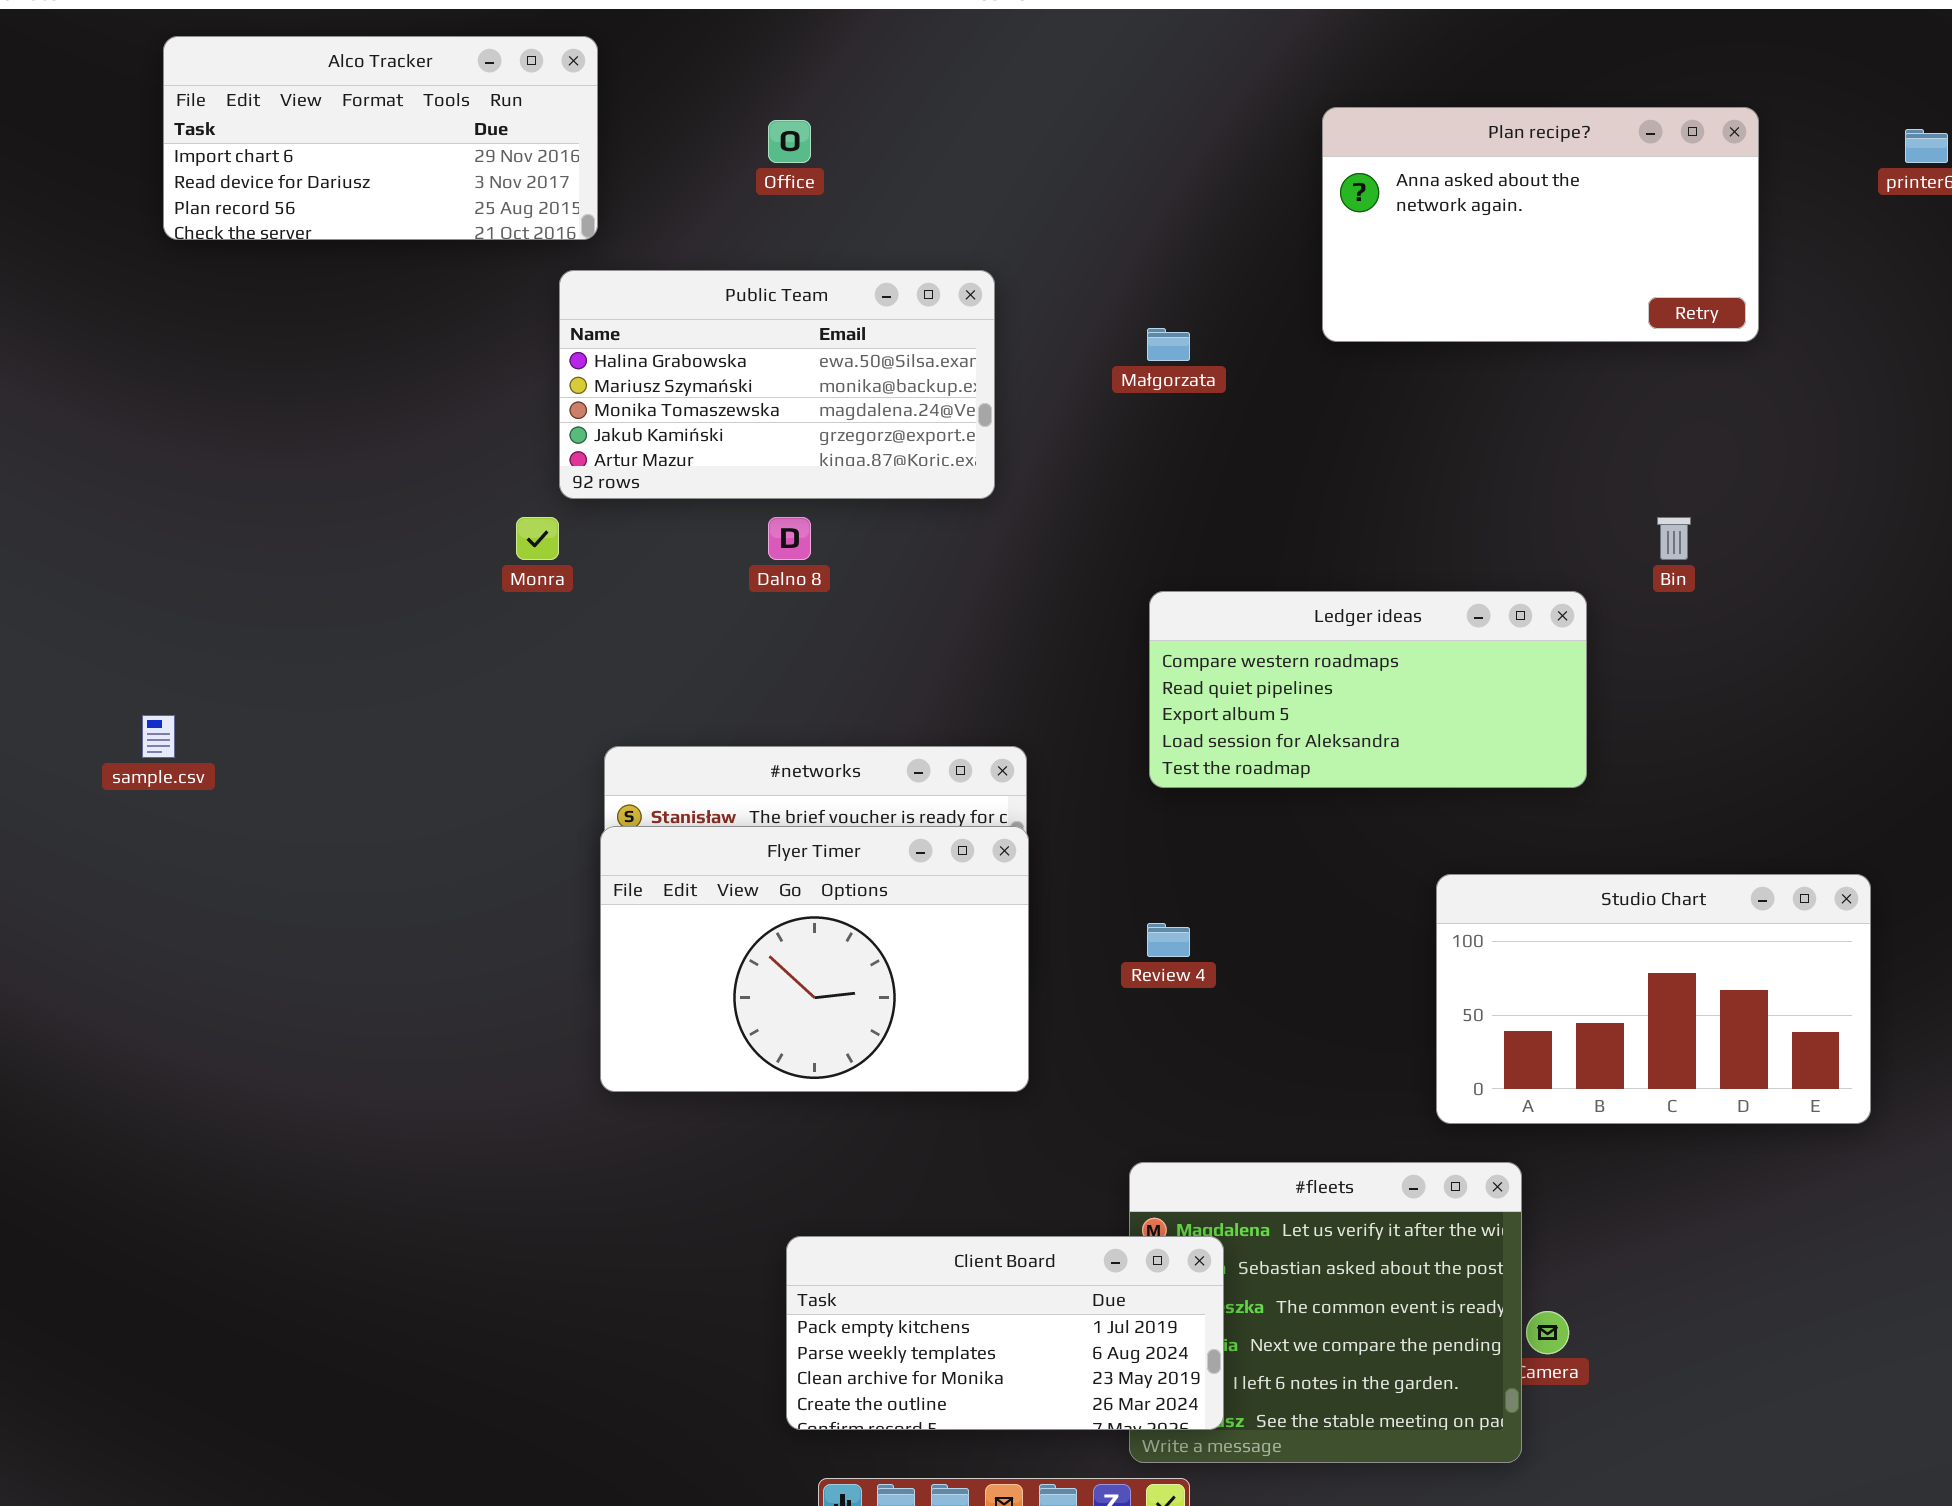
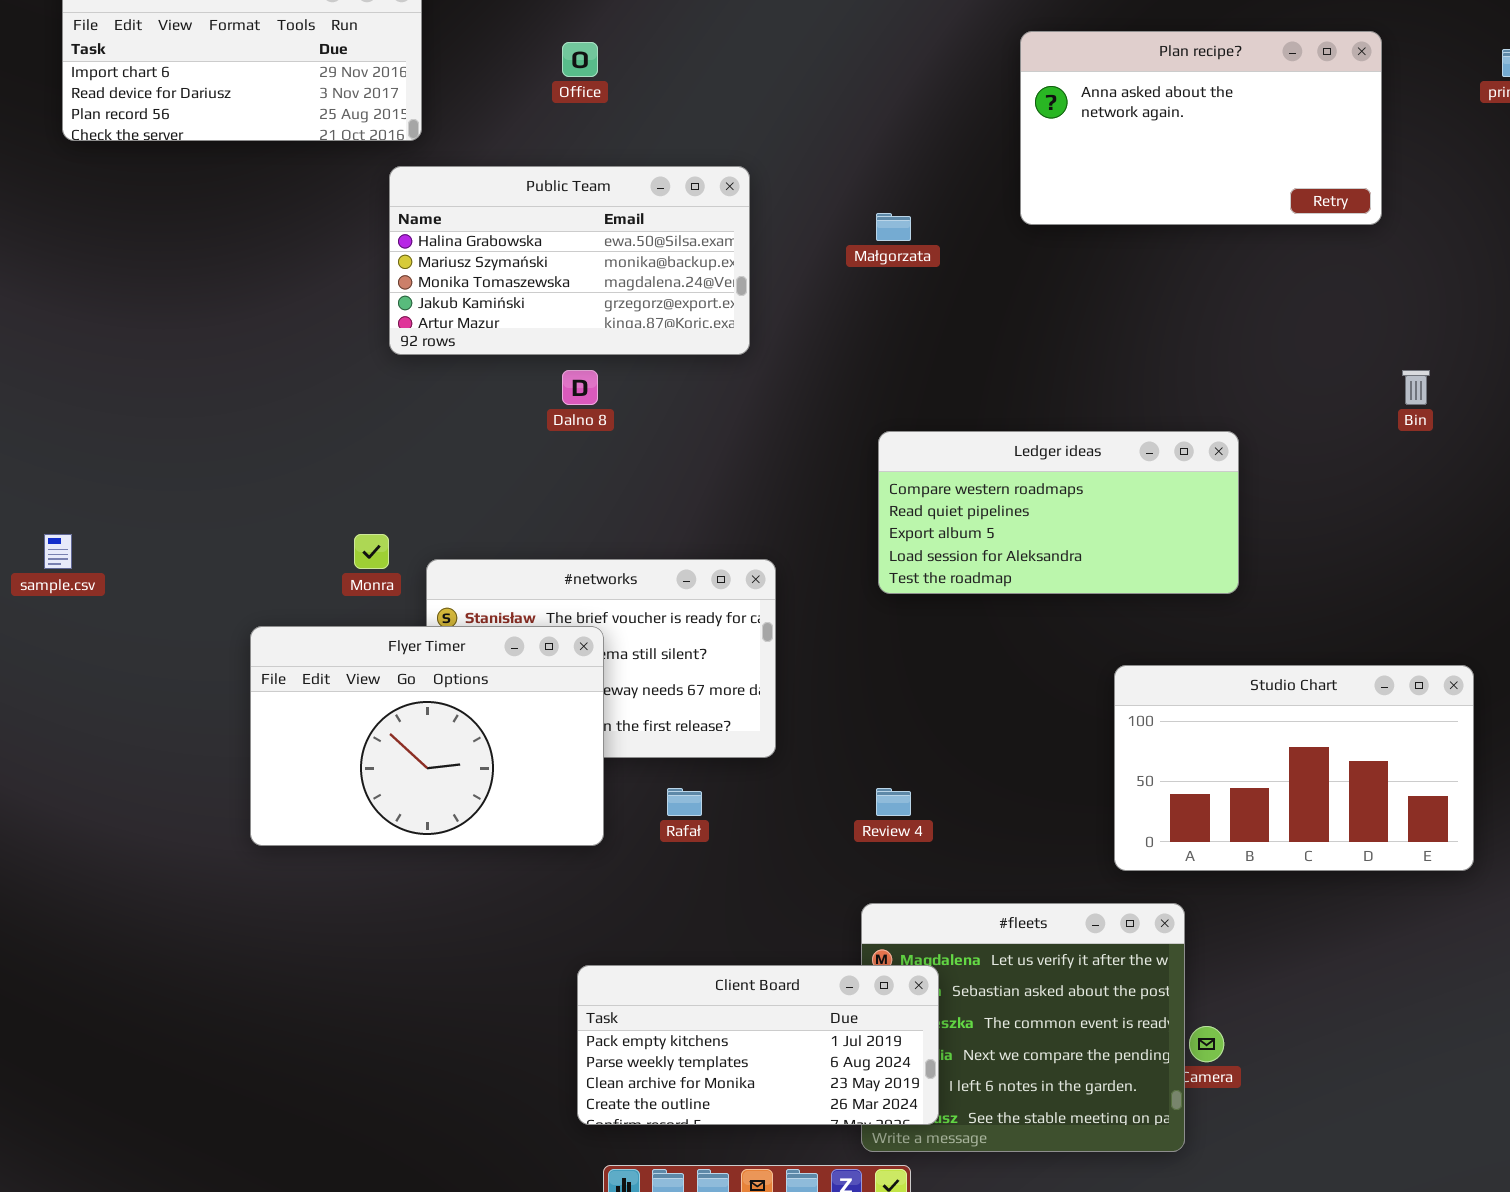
Monra: [516,517,559,560] -> [354,534,389,569], moved
Bin: [1657,517,1691,560] -> [1402,370,1430,405], moved
Flyer Timer: [600,826,1029,1092] -> [250,626,604,846], moved
Review 4: [1147,923,1190,957] -> [876,788,911,816], moved

